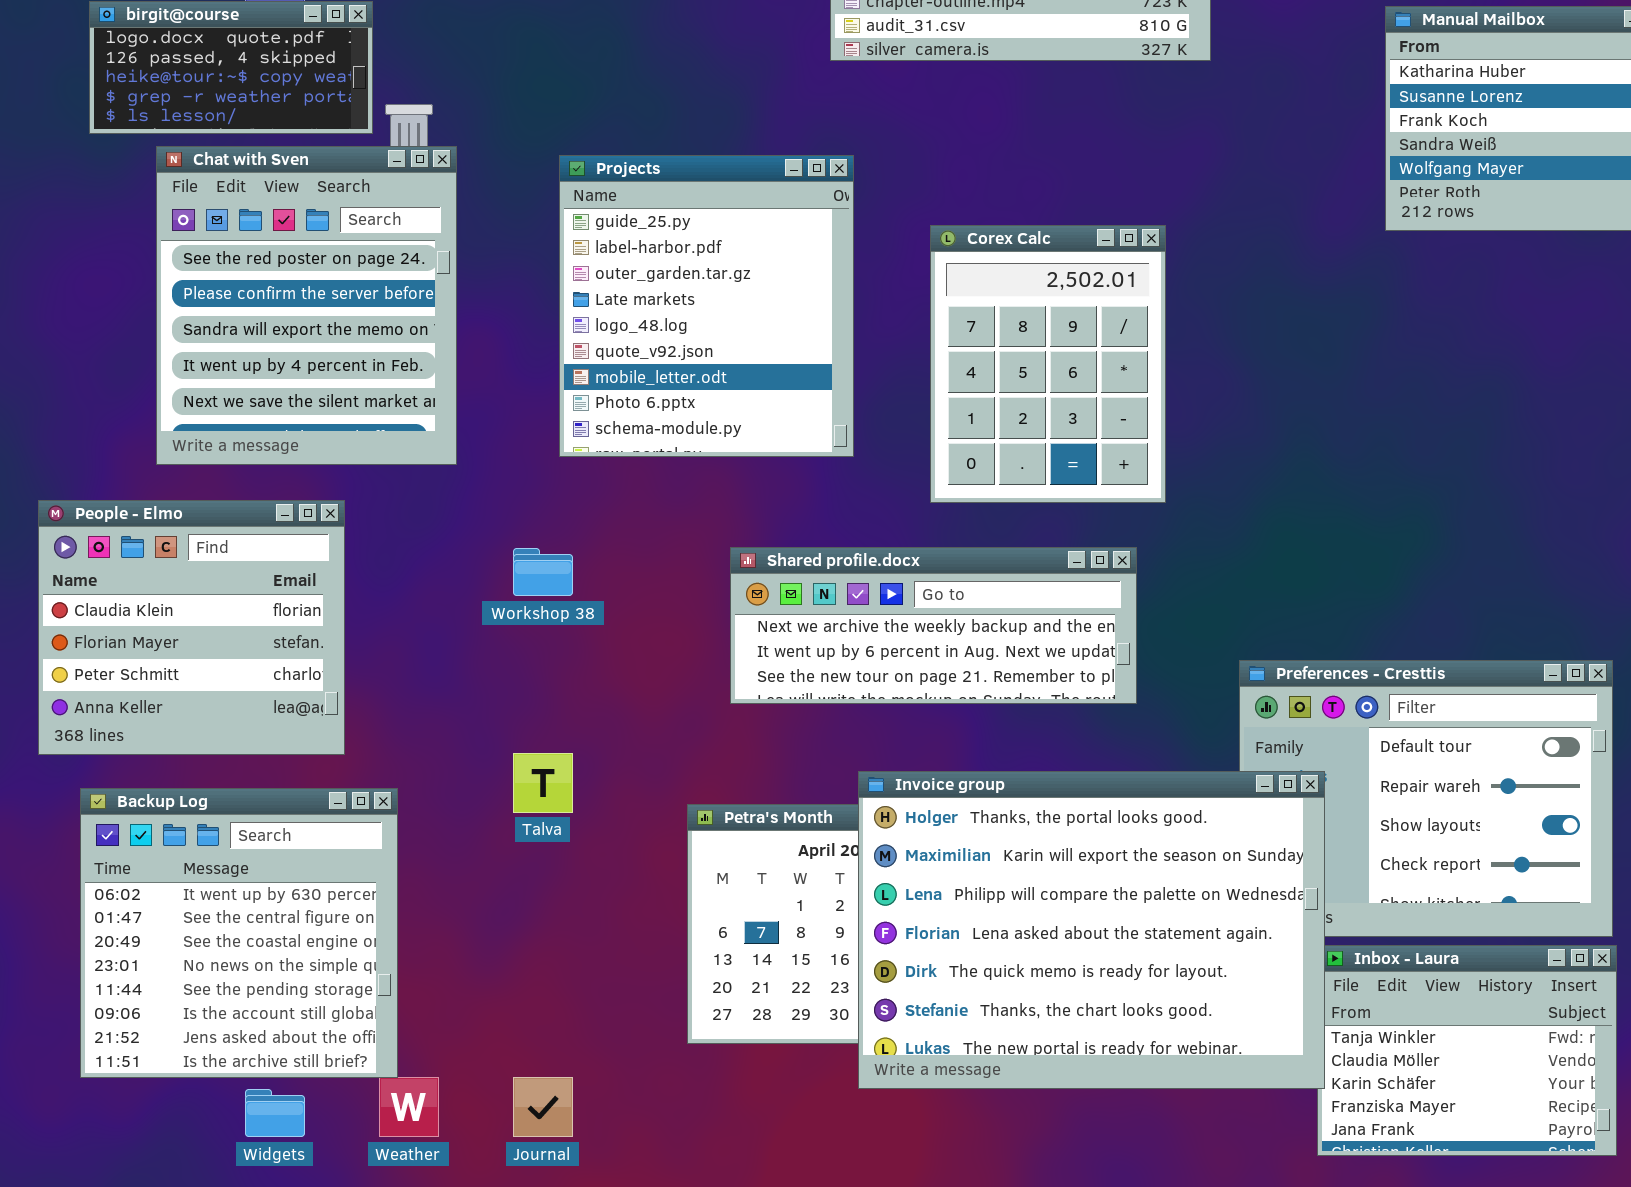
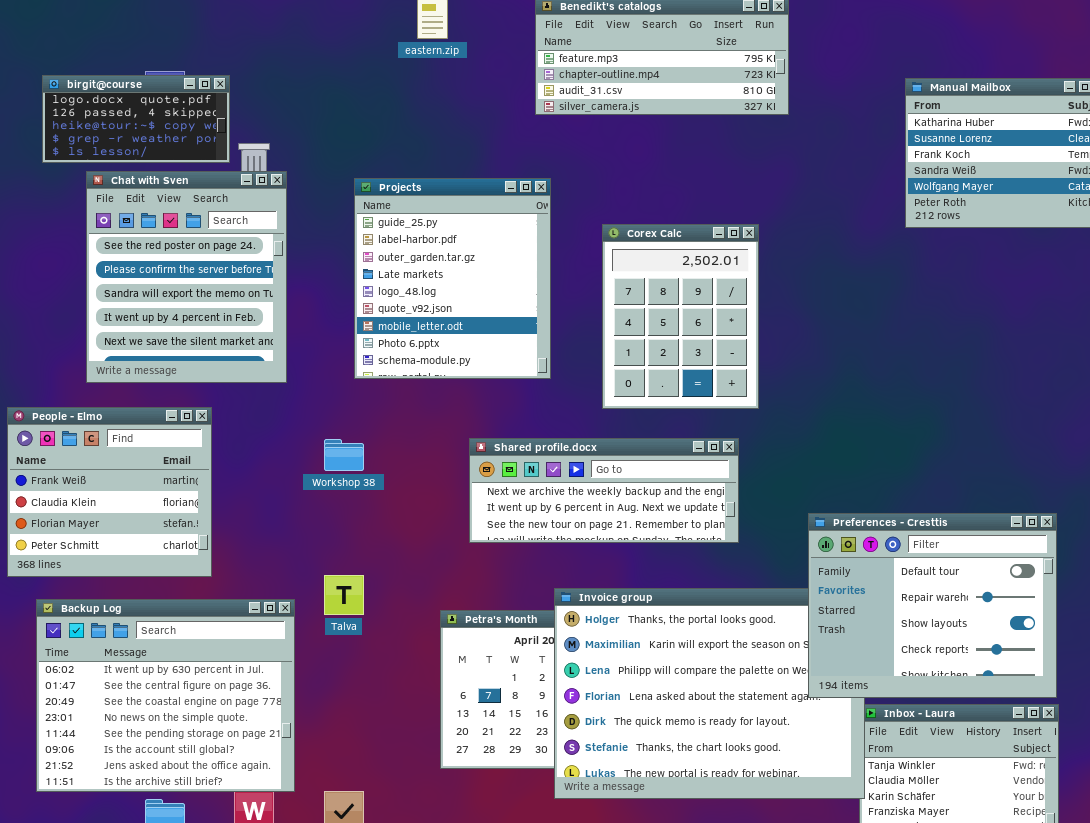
People - Elmo: [38,500,345,755] -> [7,407,212,577], scrolled up 1 row
Preferences - Cresttis: [1239,660,1613,937] -> [808,513,1057,698], raised
Backup Log: [80,788,398,1078] -> [36,599,295,792], resized

